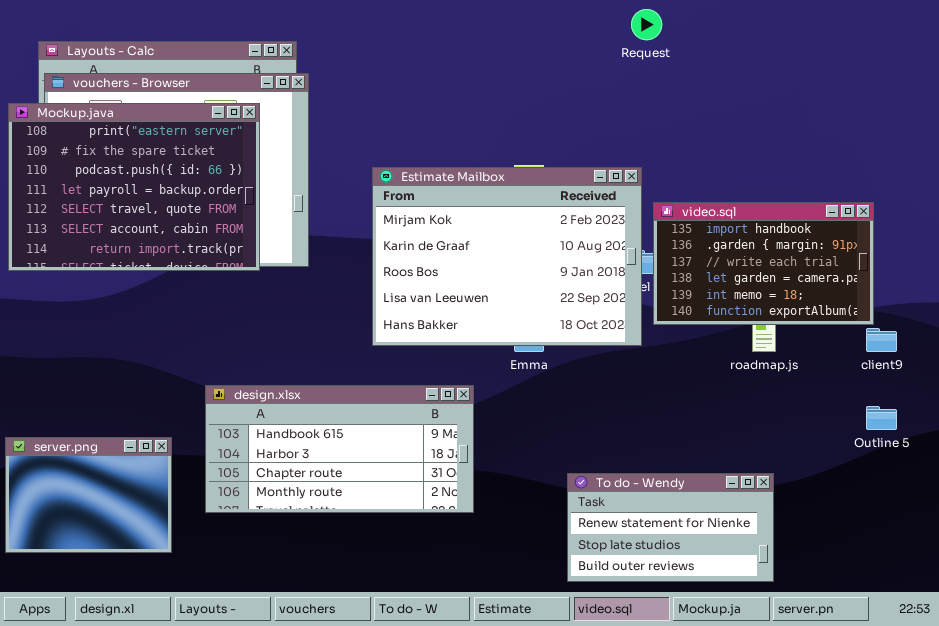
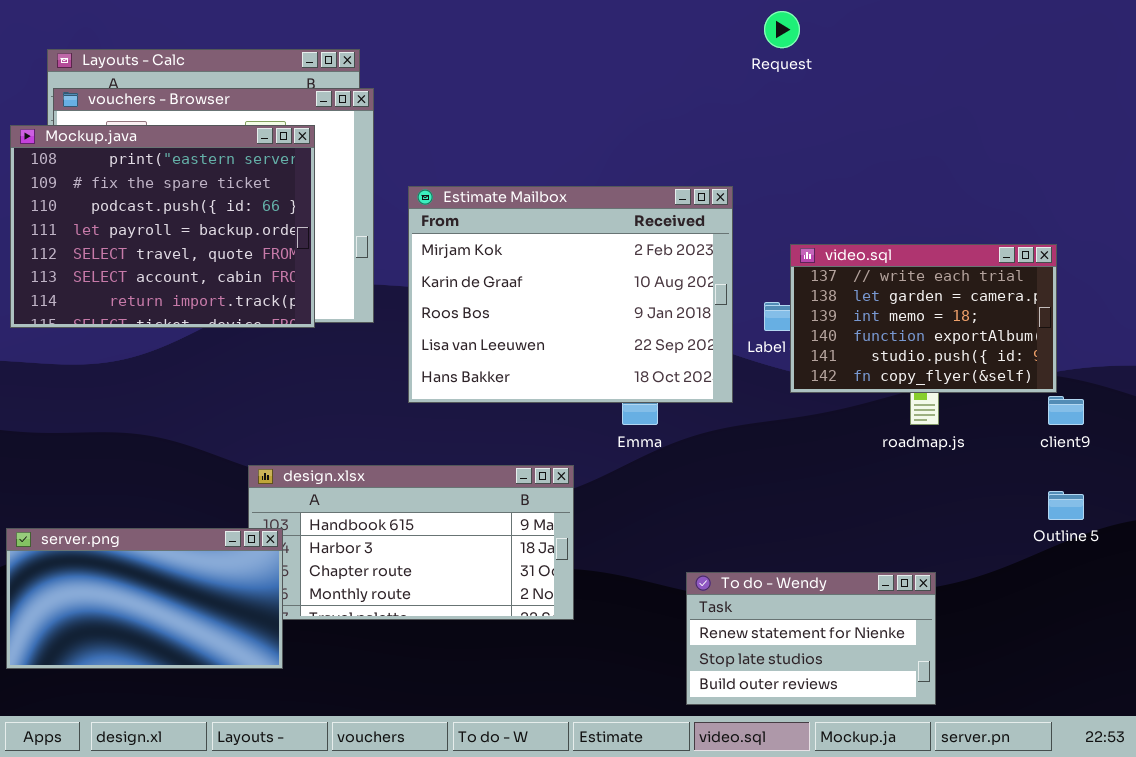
Estimate Mailbox: [372,167,642,346] -> [408,186,733,403], moved
video.sql: [653,202,874,325] -> [790,244,1057,393], scrolled down 2 rows
server.png: [5,437,172,553] -> [6,528,283,669], resized

